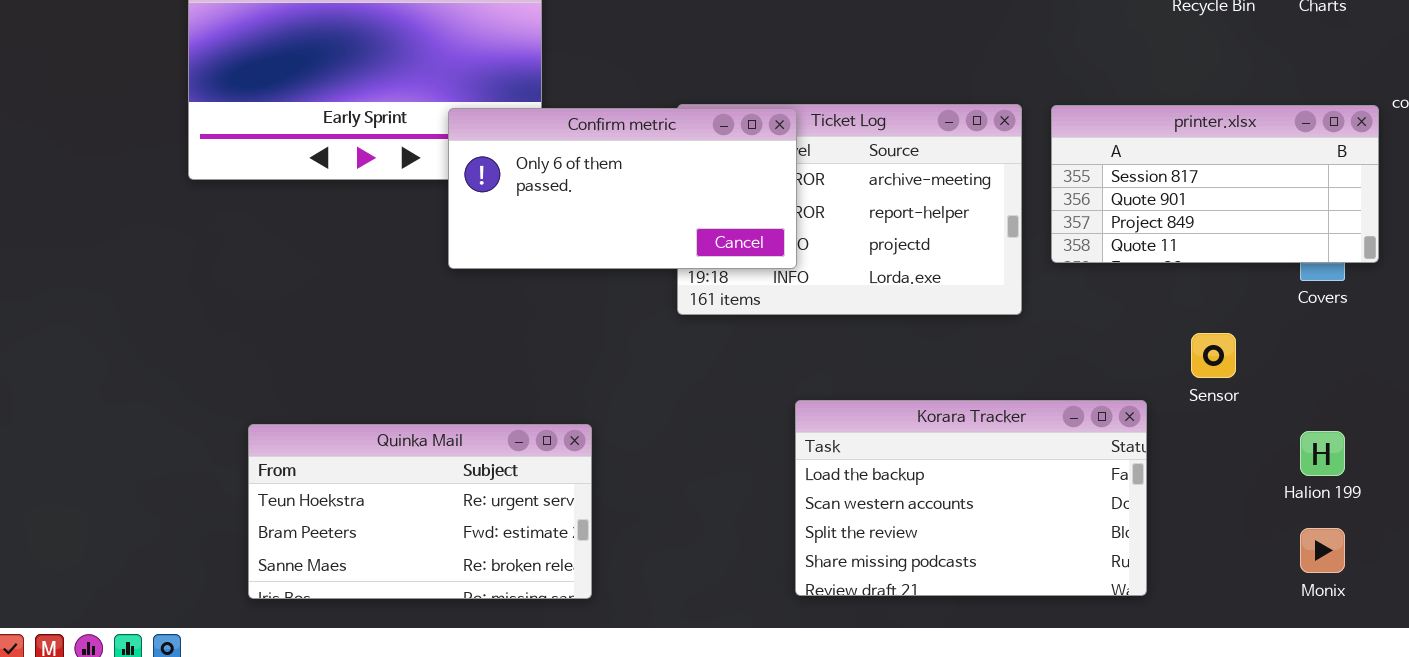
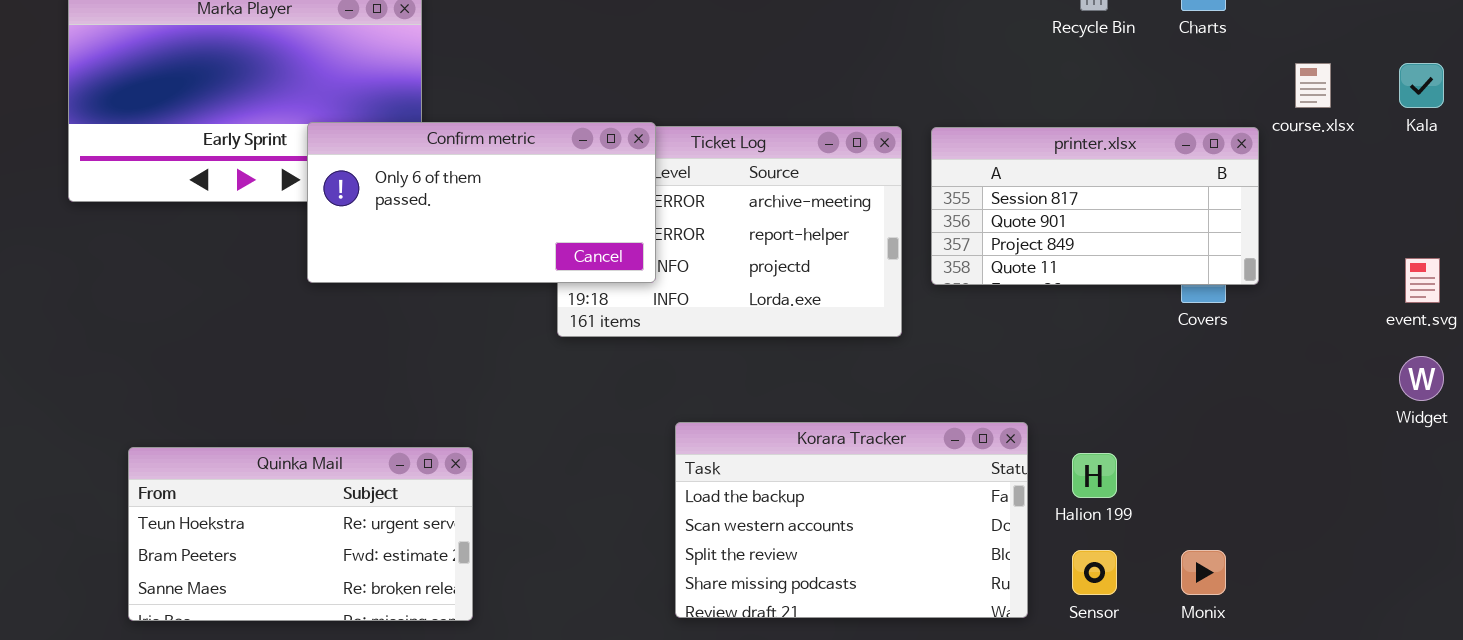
Confirm metric: [448,108,797,269] -> [307,122,656,283], moved
Sensor: [1191,333,1236,378] -> [1072,550,1117,595], moved
Halion 199: [1300,431,1345,476] -> [1072,453,1117,498], moved

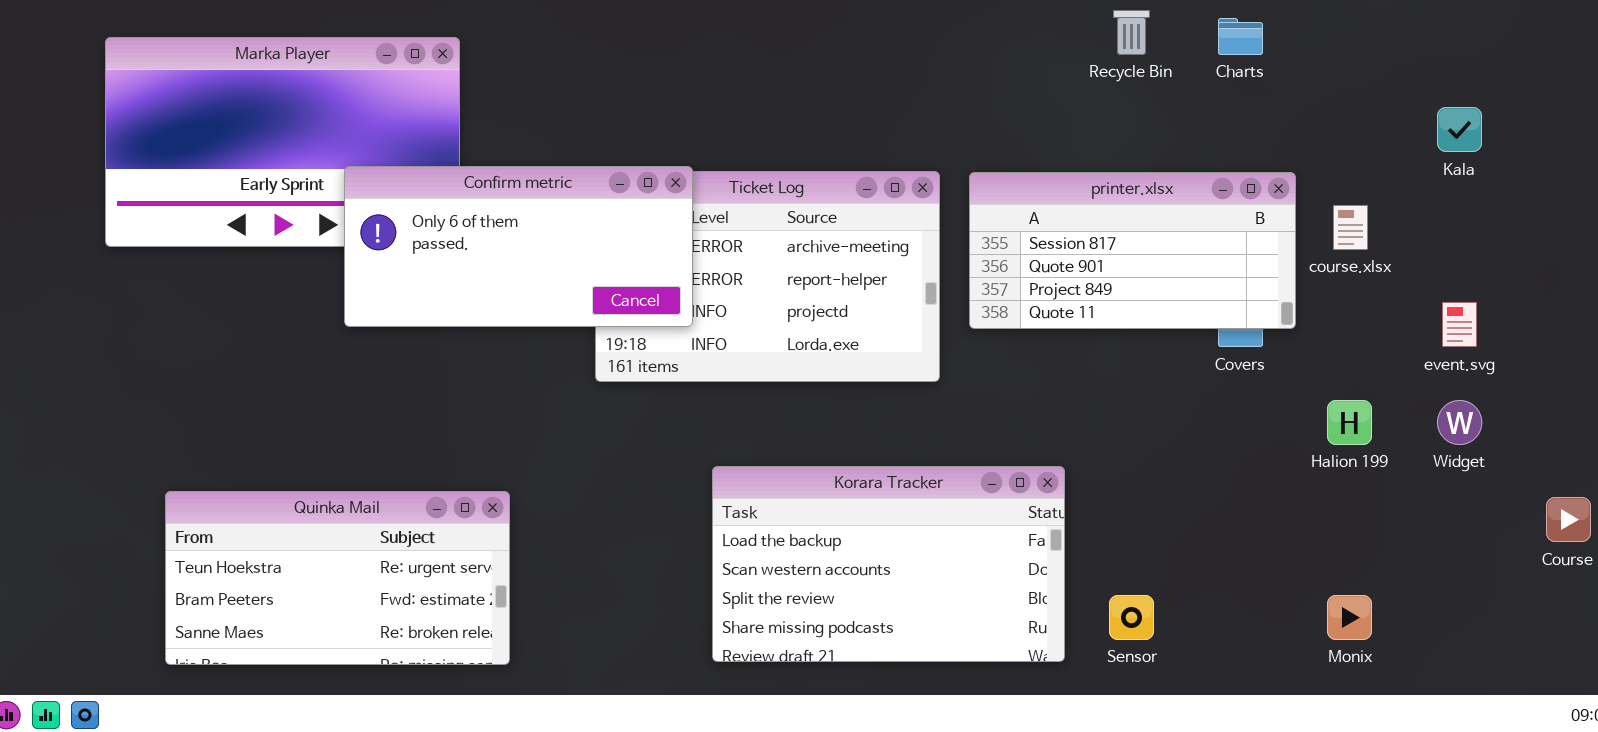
course.xlsx: [1295,63,1331,108] -> [1333,205,1368,250], moved
Halion 199: [1072,453,1117,498] -> [1327,400,1372,445], moved
Monix: [1181,550,1226,595] -> [1327,595,1372,640], moved

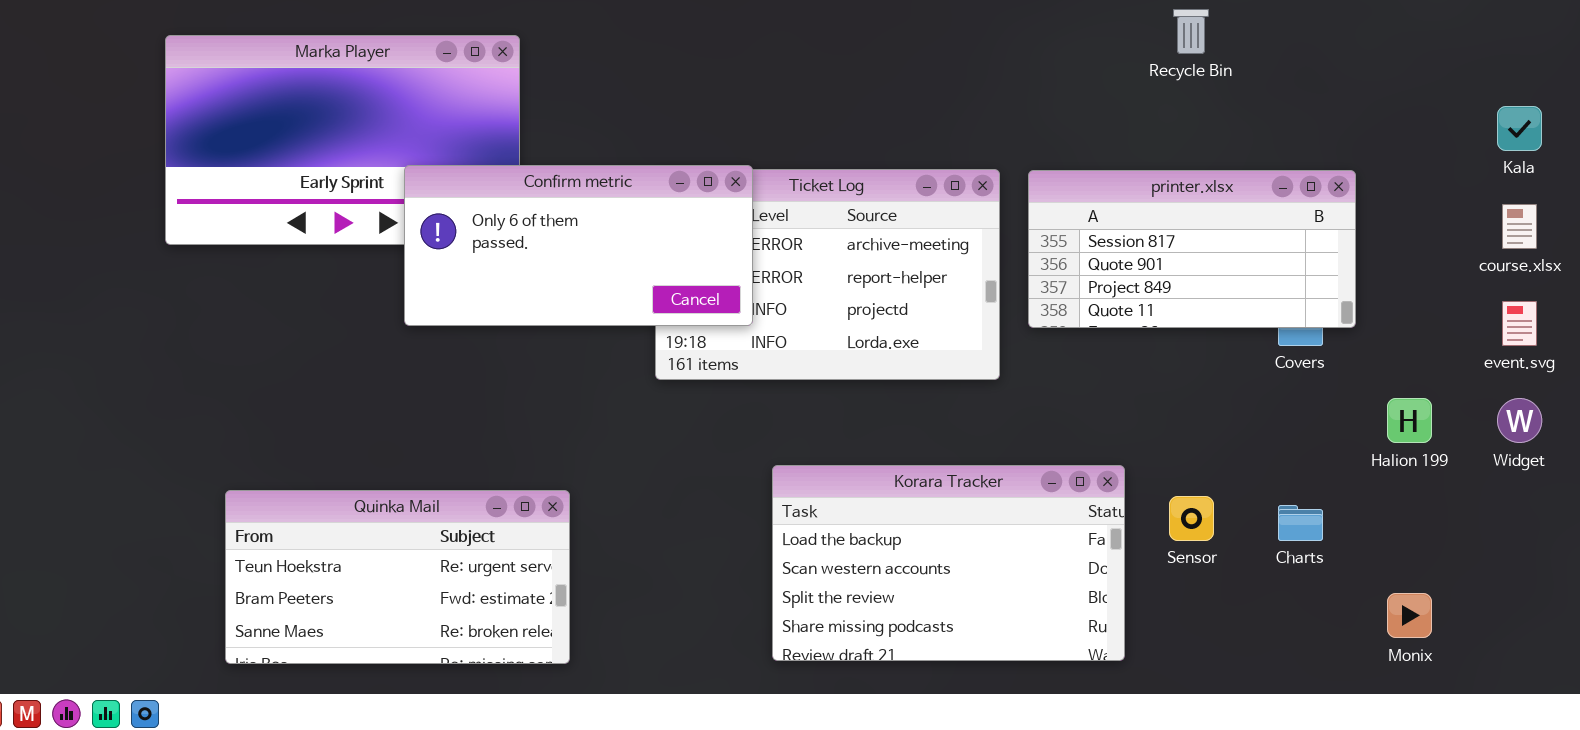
Charts: [1218,18,1263,55] -> [1278,505,1323,541], moved
course.xlsx: [1333,205,1368,250] -> [1502,204,1537,249], moved
Sensor: [1109,595,1154,640] -> [1169,496,1214,541], moved

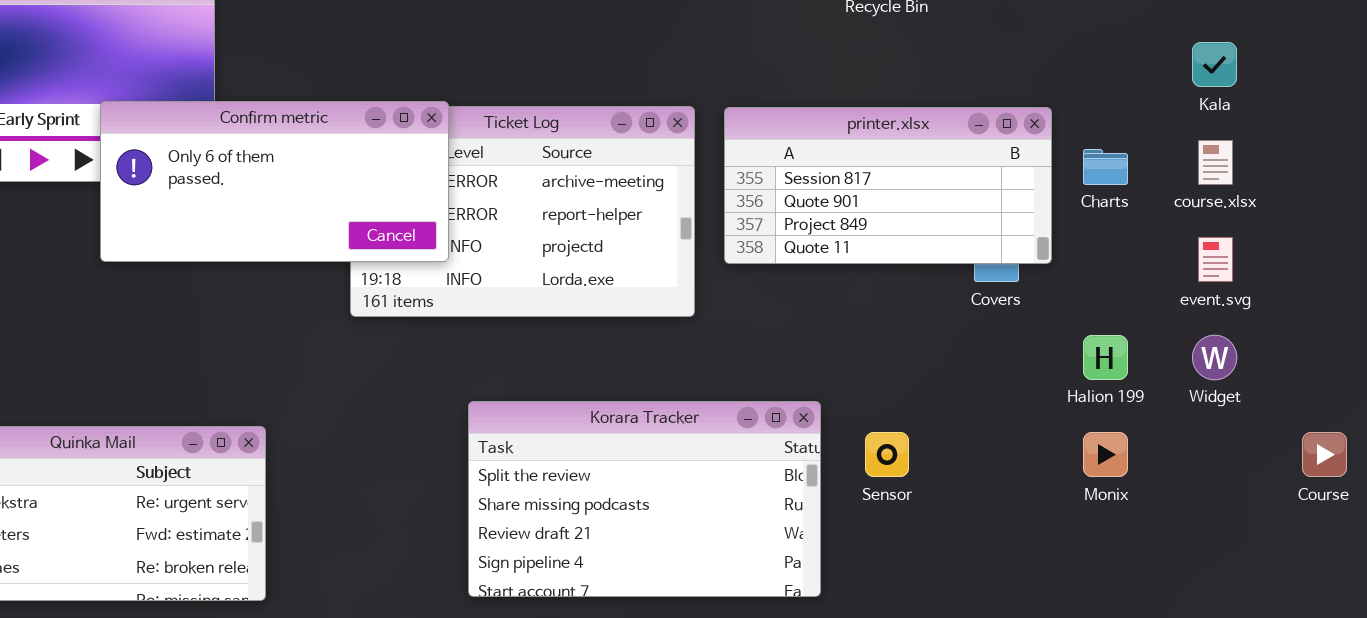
Korara Tracker: [772,465,1125,661] -> [468,401,821,597], scrolled down 2 rows
Charts: [1278,505,1323,541] -> [1083,149,1128,185], moved
Monix: [1387,593,1432,638] -> [1083,432,1128,477], moved

